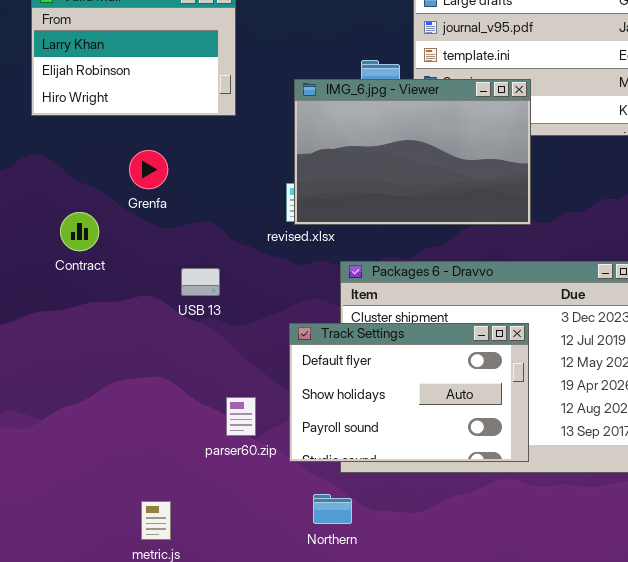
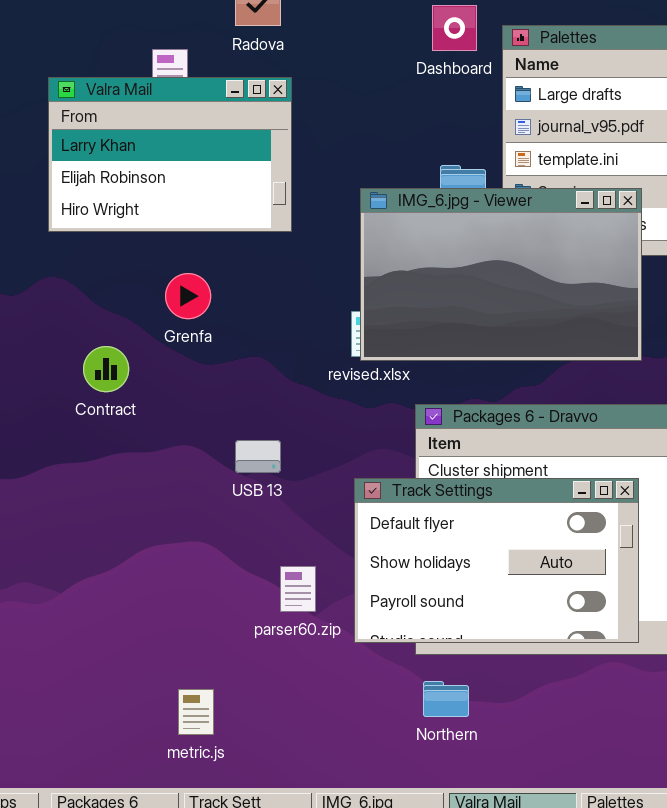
USB 13: [181,268,220,296] -> [235,440,281,473], moved
Northern: [313,494,352,524] -> [423,681,469,717], moved

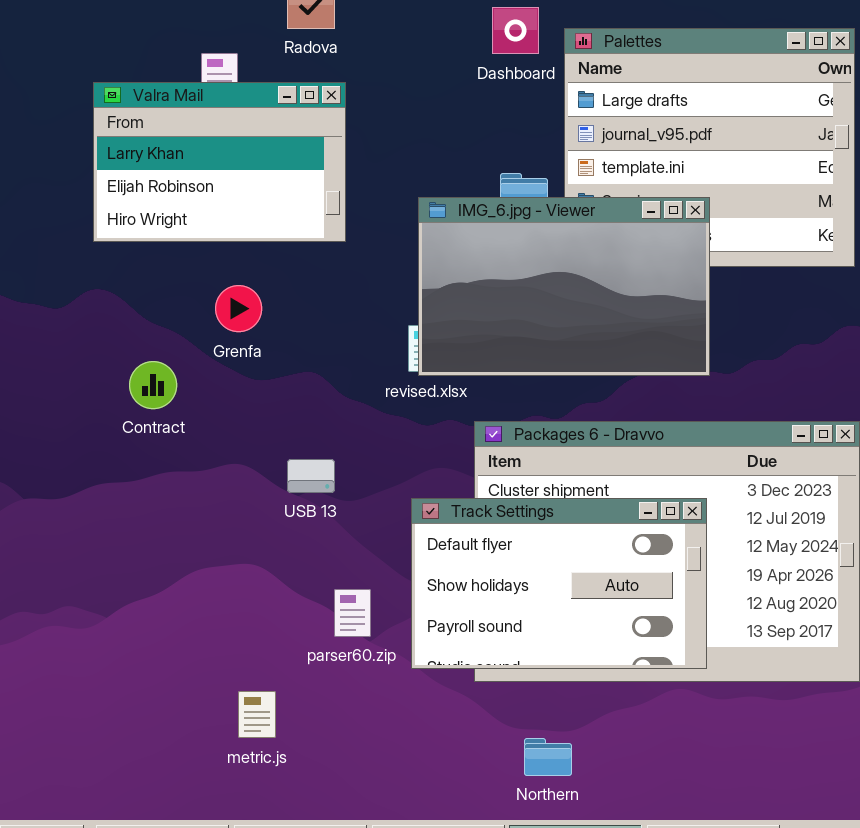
Northern: [423,681,469,717] -> [524,738,572,776], moved
metric.js: [178,689,214,735] -> [238,691,276,738], moved

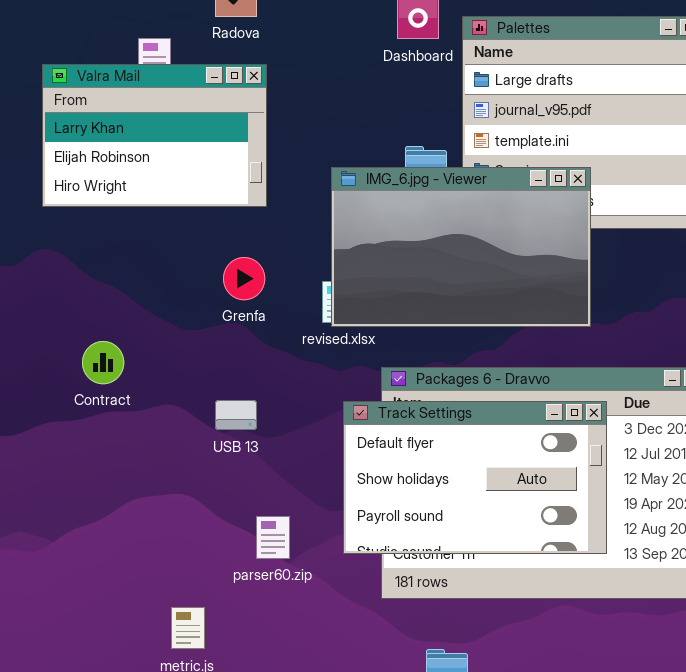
Grenfa: [215,285,262,332] -> [223,257,265,300], moved
Contract: [129,361,177,409] -> [82,341,124,384], moved
Track Settings: [411,498,707,669] -> [343,401,607,554], moved

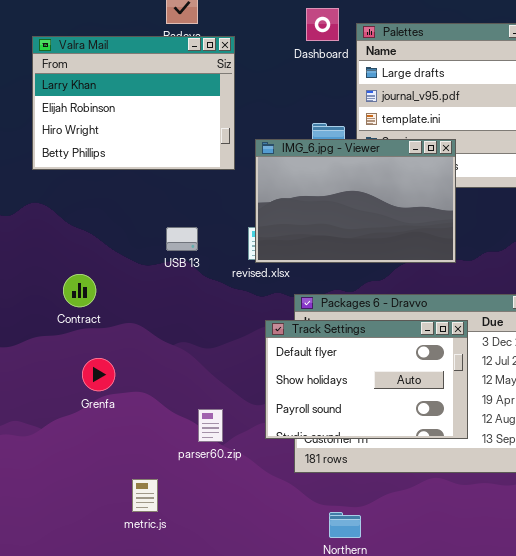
Valra Mail: [42,64,267,207] -> [32,36,235,170], resized
Grenfa: [223,257,265,300] -> [82,358,115,391], moved
USB 13: [215,400,257,430] -> [166,227,198,251], moved

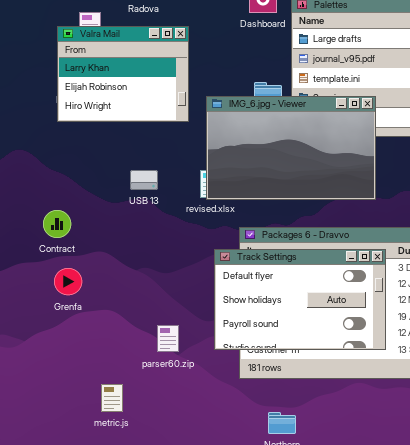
Valra Mail: [32,36,235,170] -> [57,26,189,122], resized
Grenfa: [82,358,115,391] -> [54,268,82,295], moved

